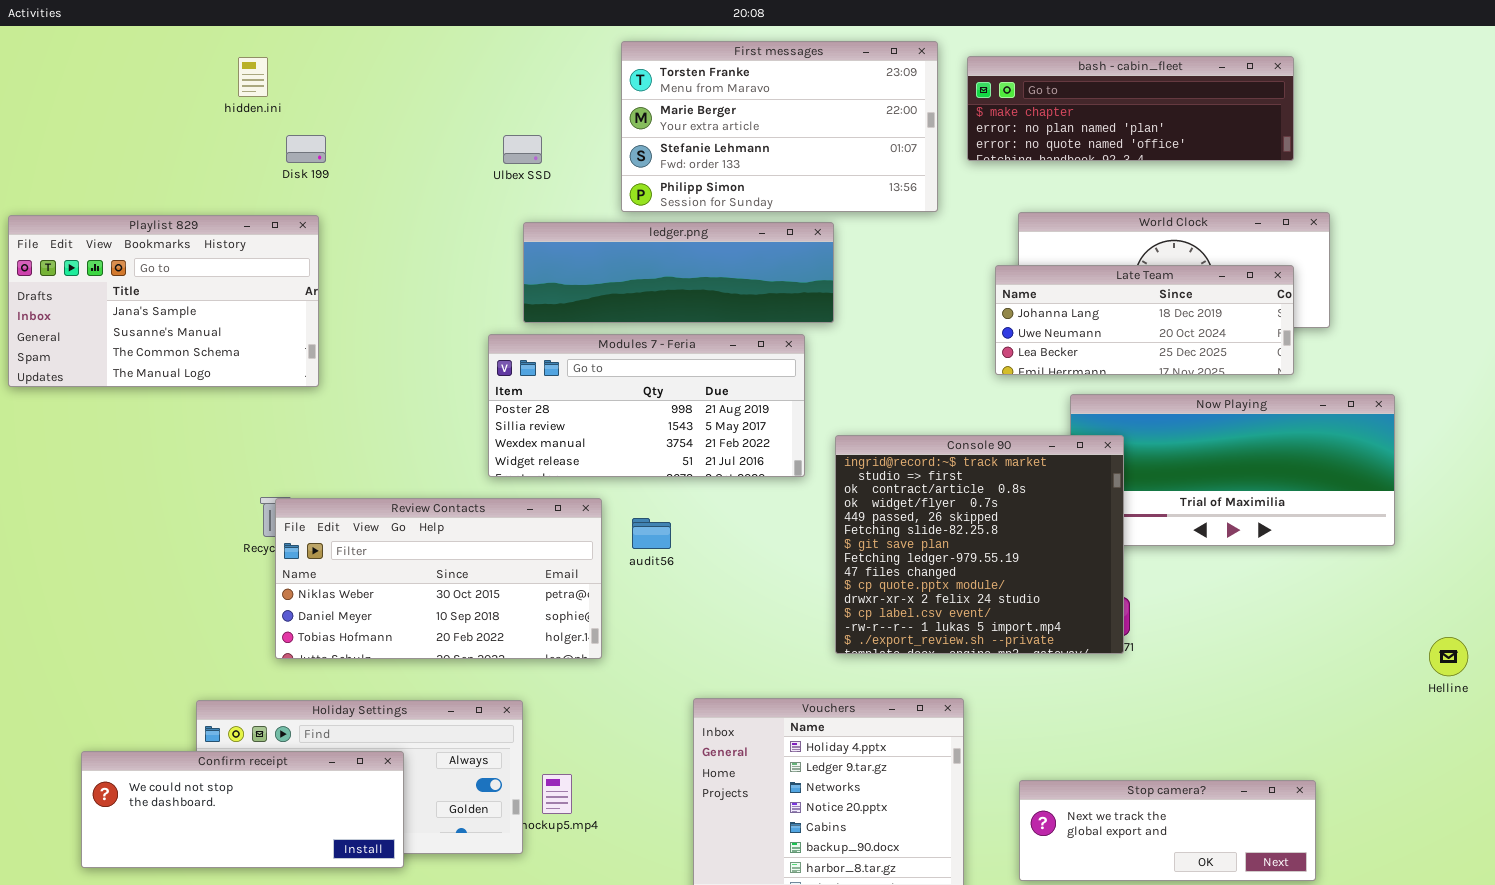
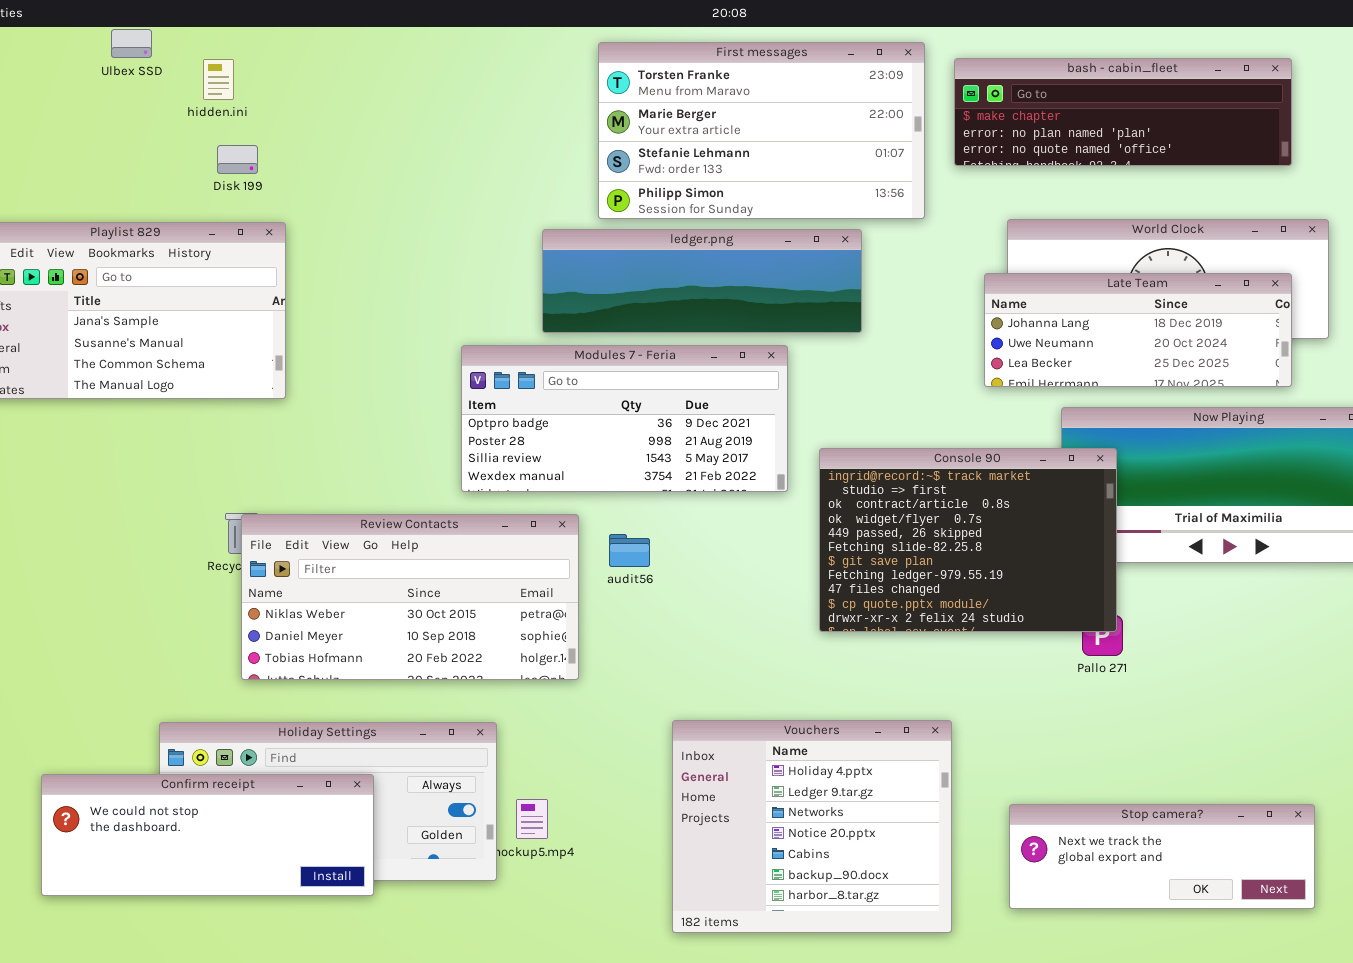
Disk 199: [286,135,326,163] -> [217,145,258,174], moved
Ulbex SSD: [503,135,542,164] -> [111,29,152,58], moved
ledger.png: [523,222,834,323] -> [542,229,862,333], moved
Modules 7 - Feria: [488,334,805,477] -> [461,345,788,492], scrolled up 1 row
Console 90: [835,435,1124,654] -> [819,448,1117,632], resized

